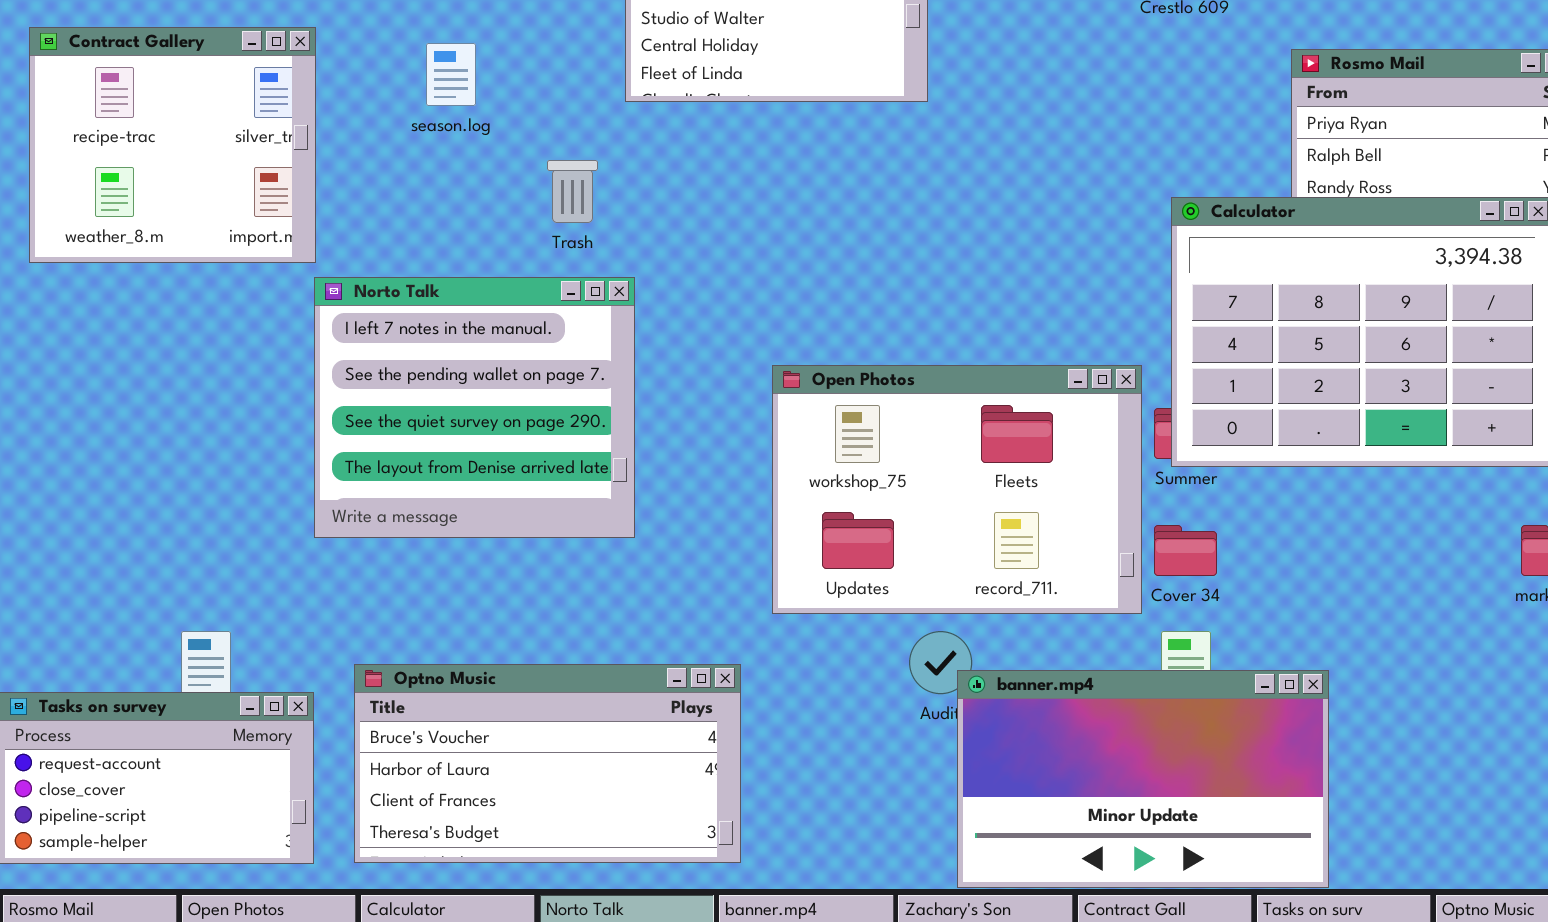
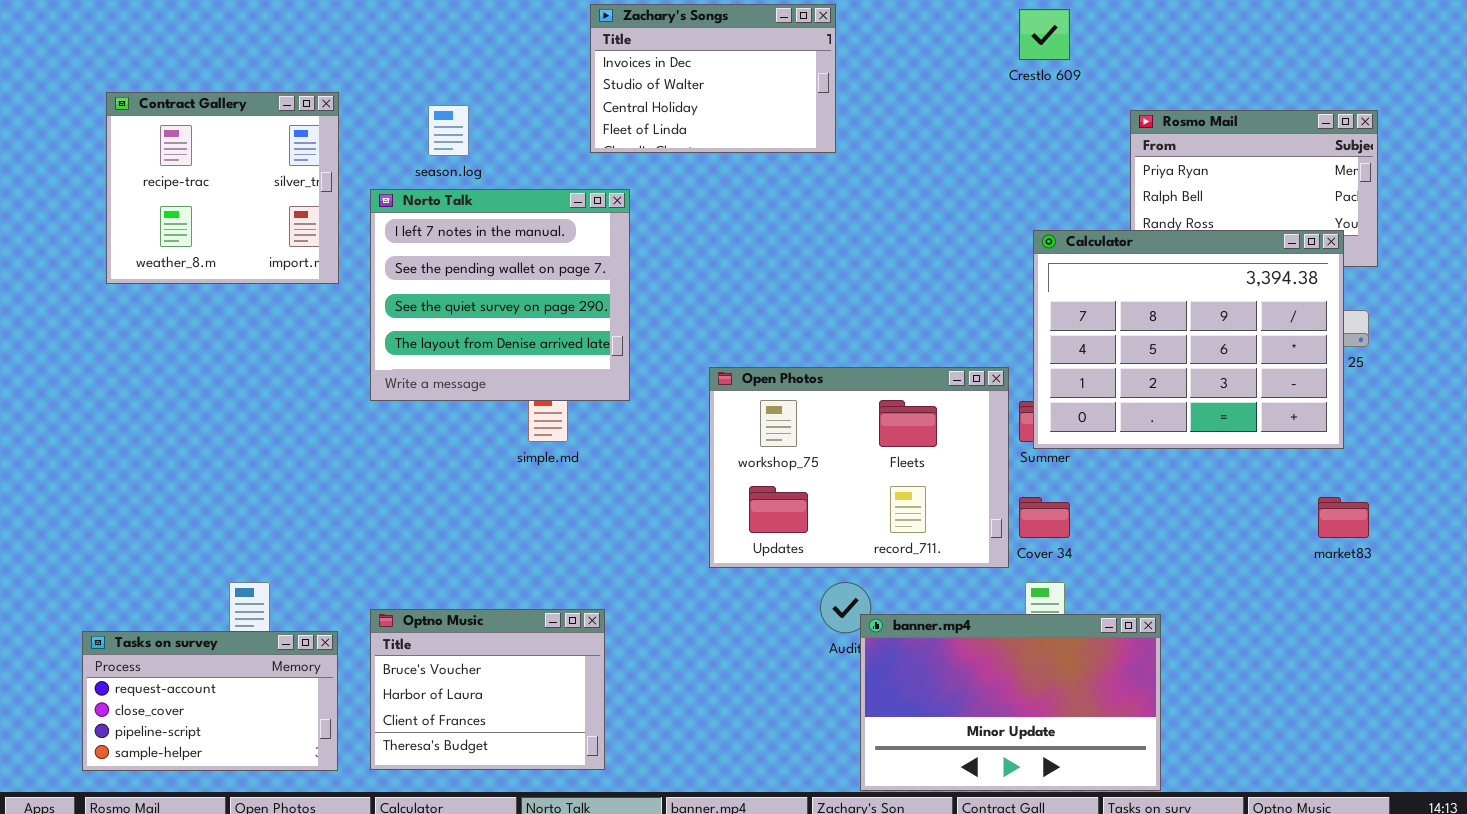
Norto Talk: [314,277,635,538] -> [370,189,630,401], moved
Optno Music: [354,664,741,863] -> [370,609,605,770], resized

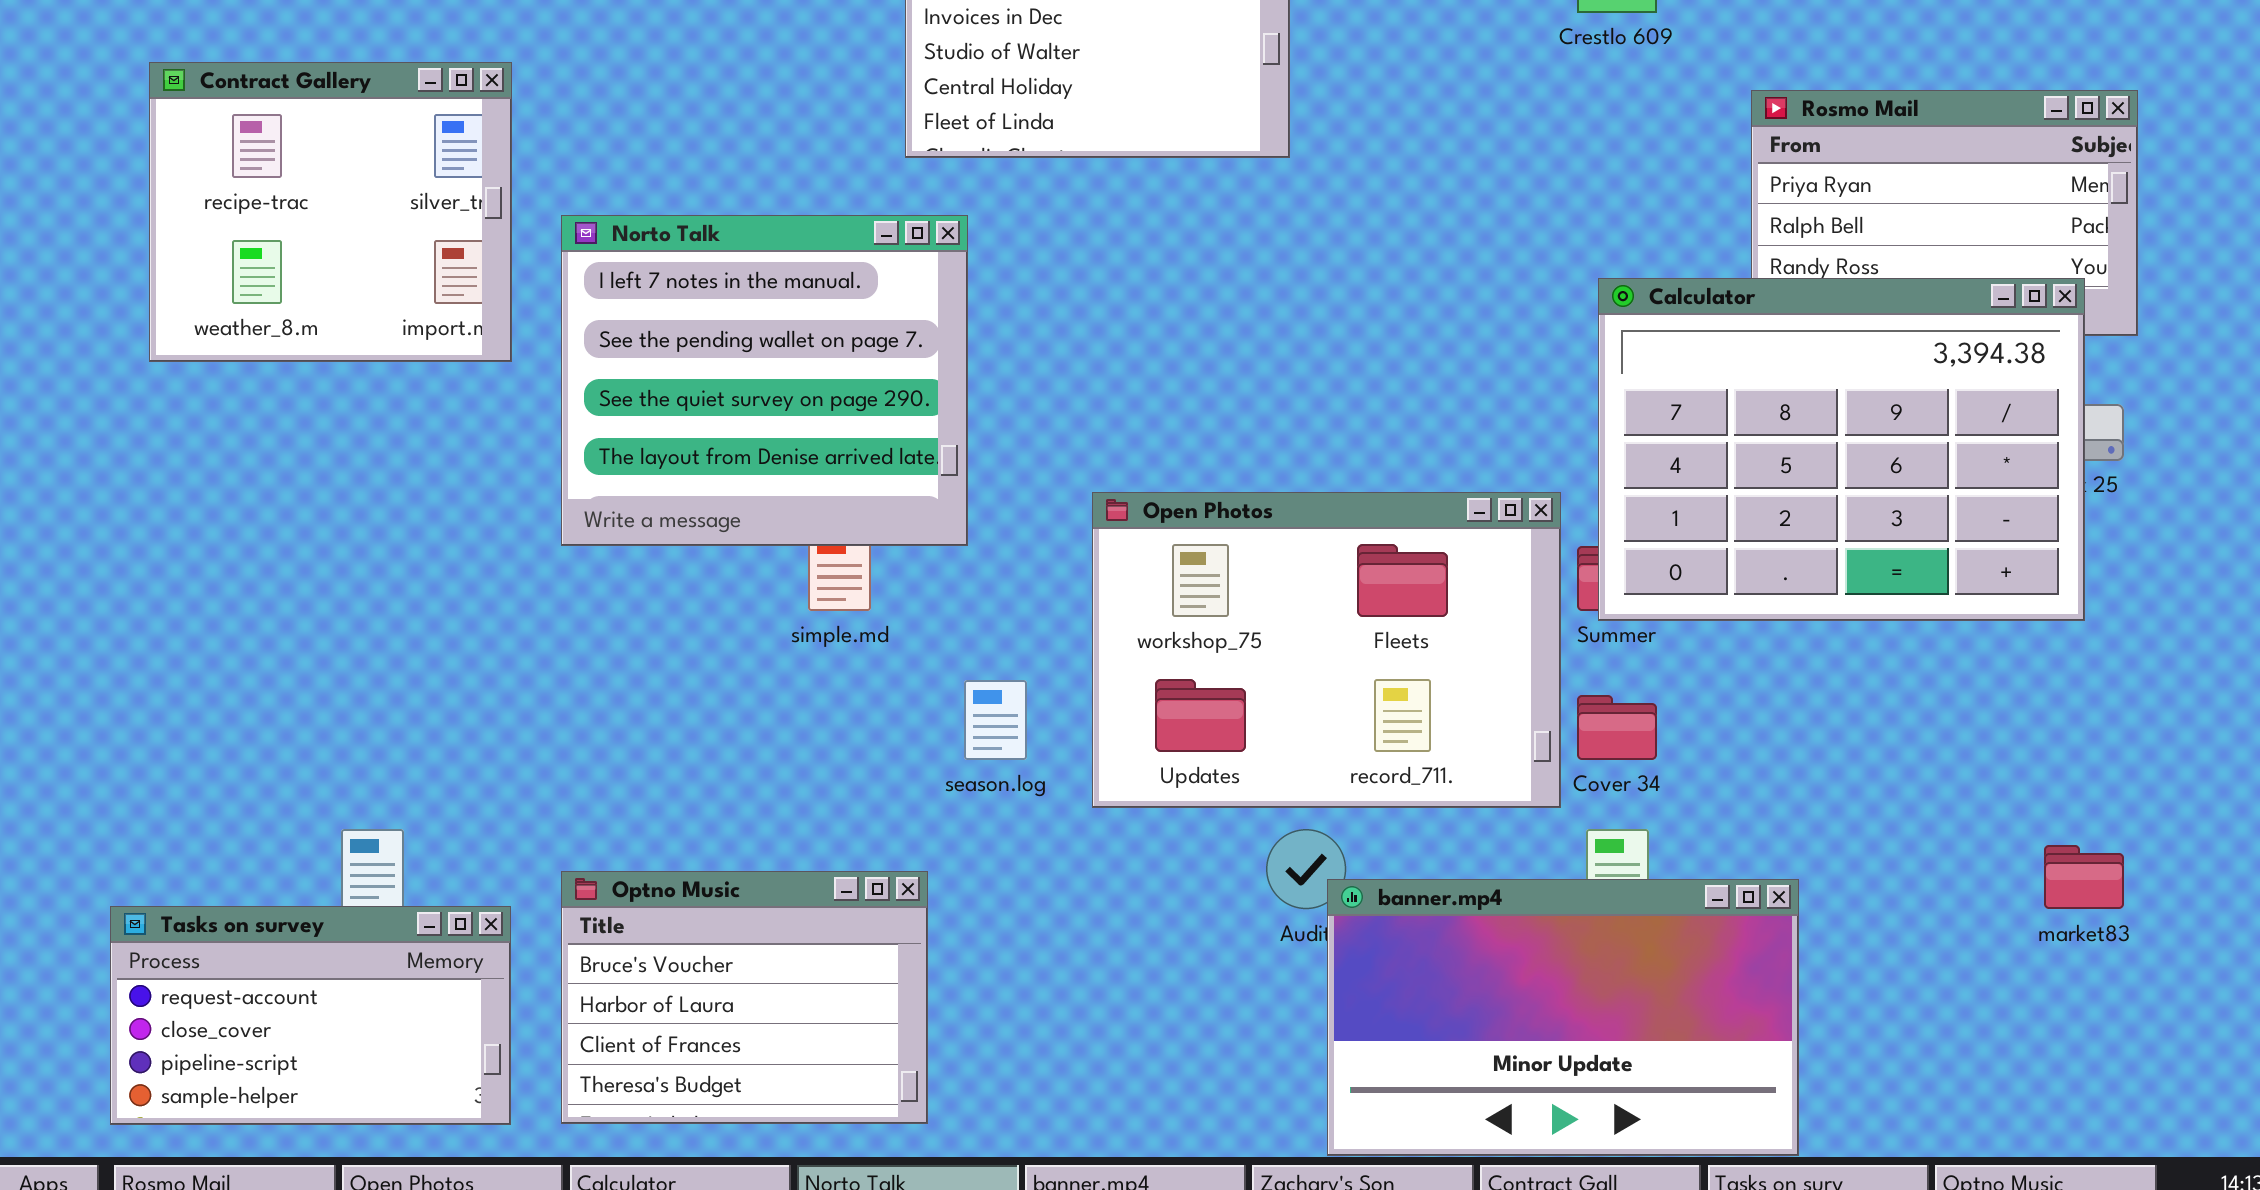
season.log: [428,105,469,156] -> [964,680,1027,760], moved
market83: [1318,497,1369,538] -> [2044,845,2124,909], moved

